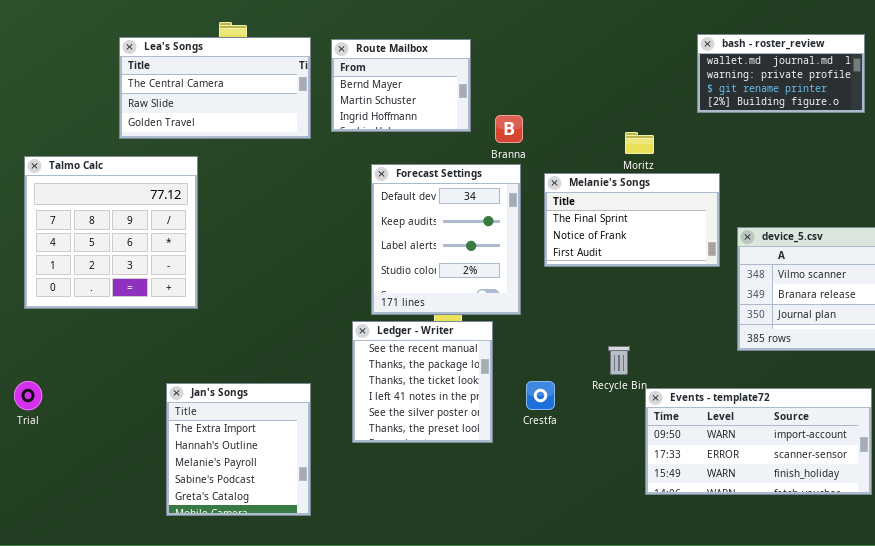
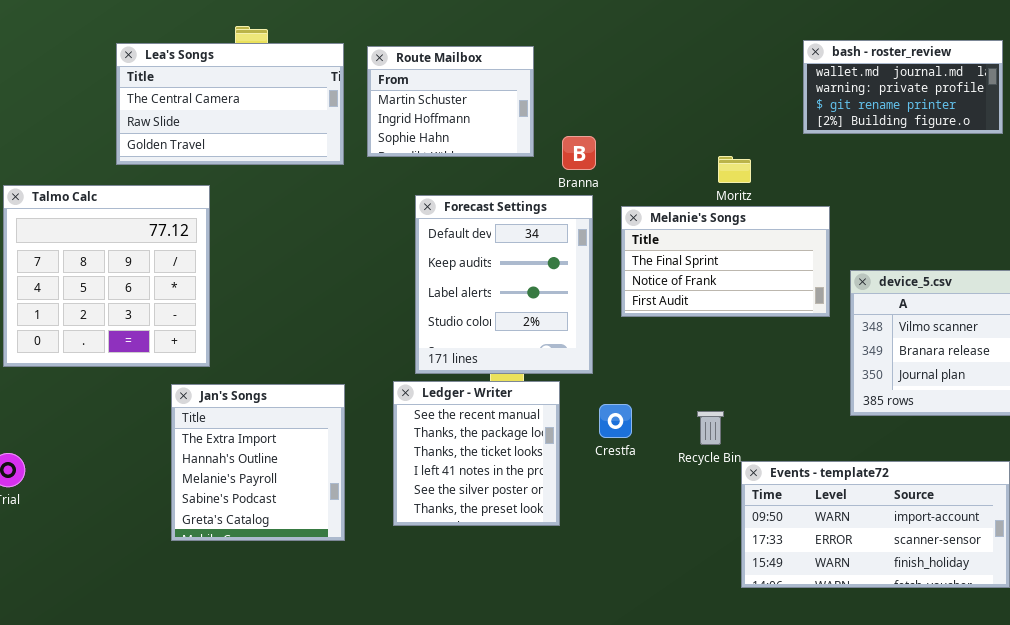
Route Mailbox: [331,39,471,132] -> [367,46,534,157], scrolled down 1 row
Crestfa: [526,381,555,410] -> [599,404,632,438], moved
Jan's Songs: [166,383,311,516] -> [171,384,345,541], moved

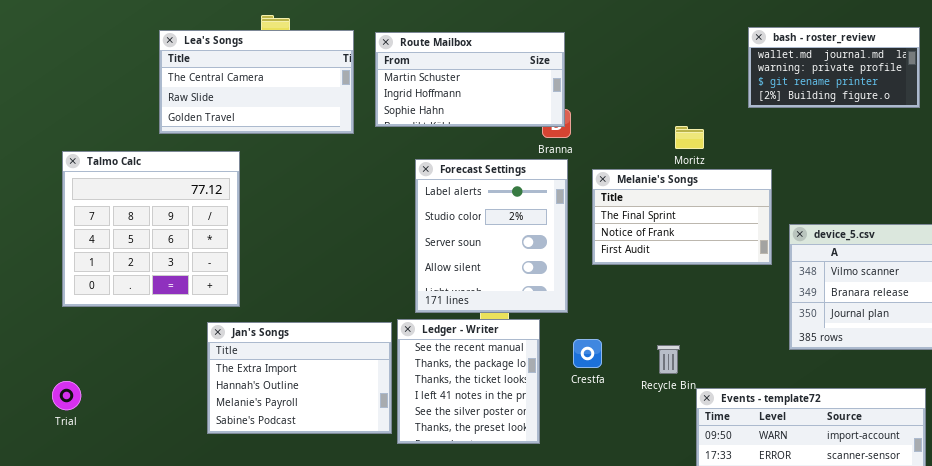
Route Mailbox: [367,46,534,157] -> [375,32,565,127], resized
Forecast Settings: [415,195,593,374] -> [415,159,568,313], scrolled down 2 rows
Jan's Songs: [171,384,345,541] -> [207,322,392,434], resized

